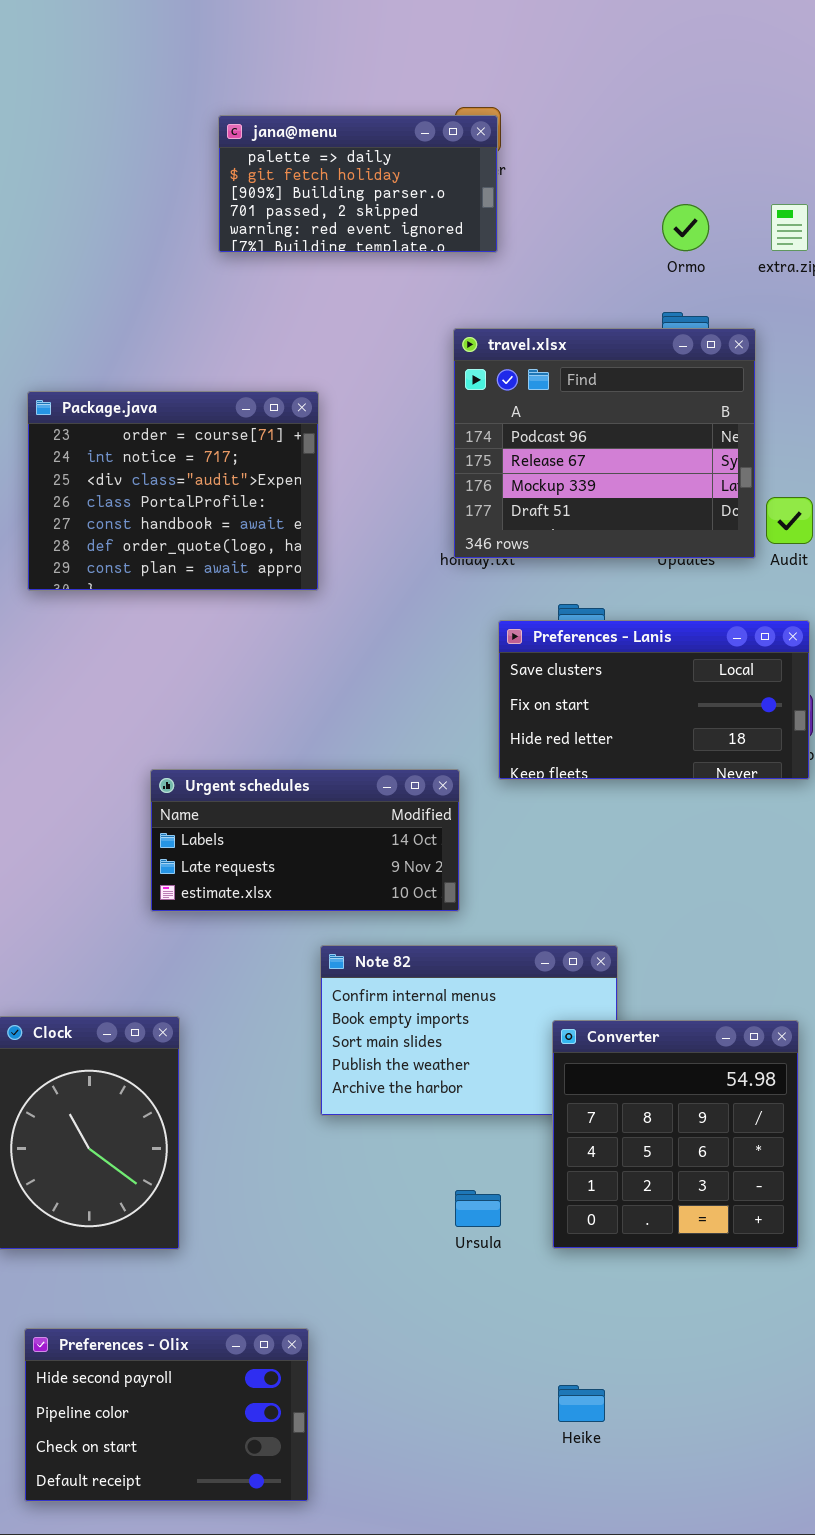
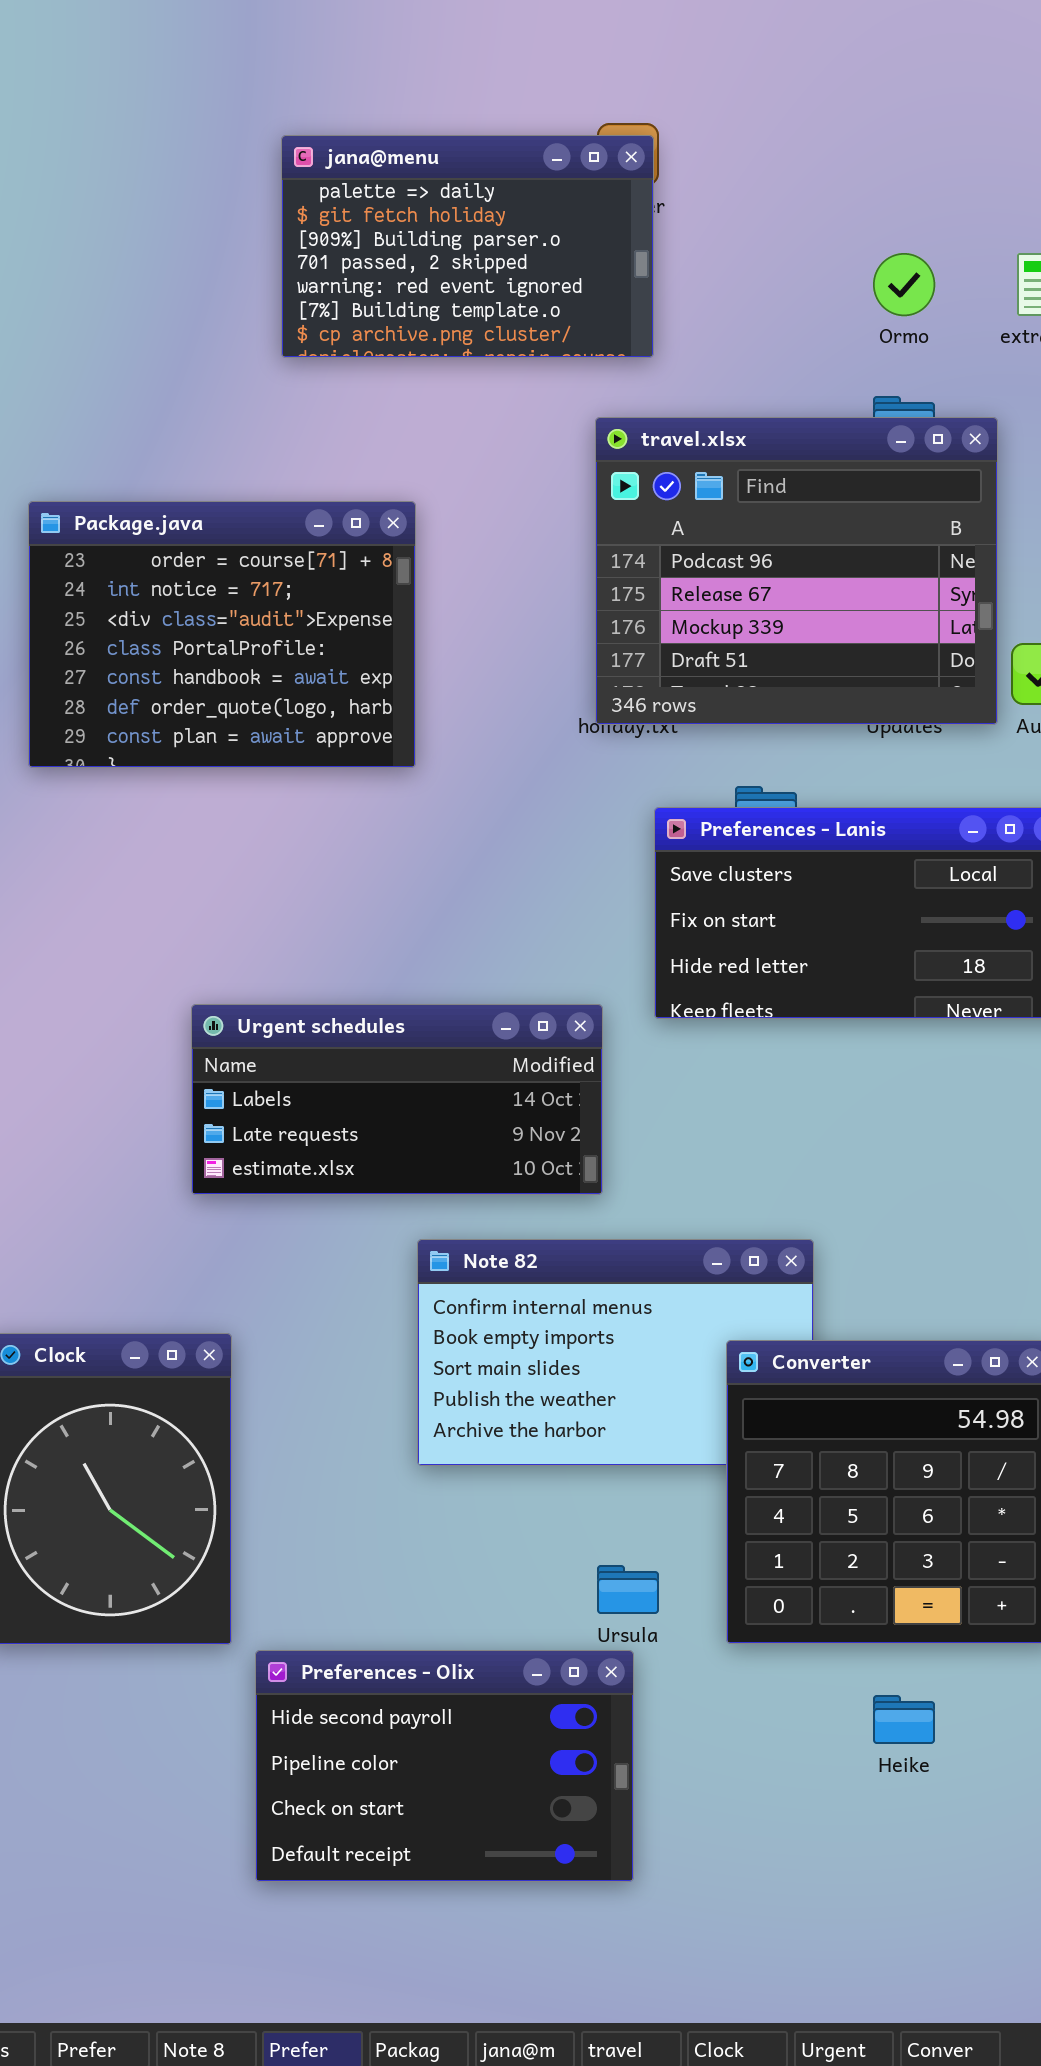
jana@menu: [218,115,498,253] -> [281,135,654,358], resized
Preferences - Olix: [24,1328,309,1502] -> [255,1650,634,1882], moved
Heike: [558,1385,605,1422] -> [873,1695,935,1744], moved

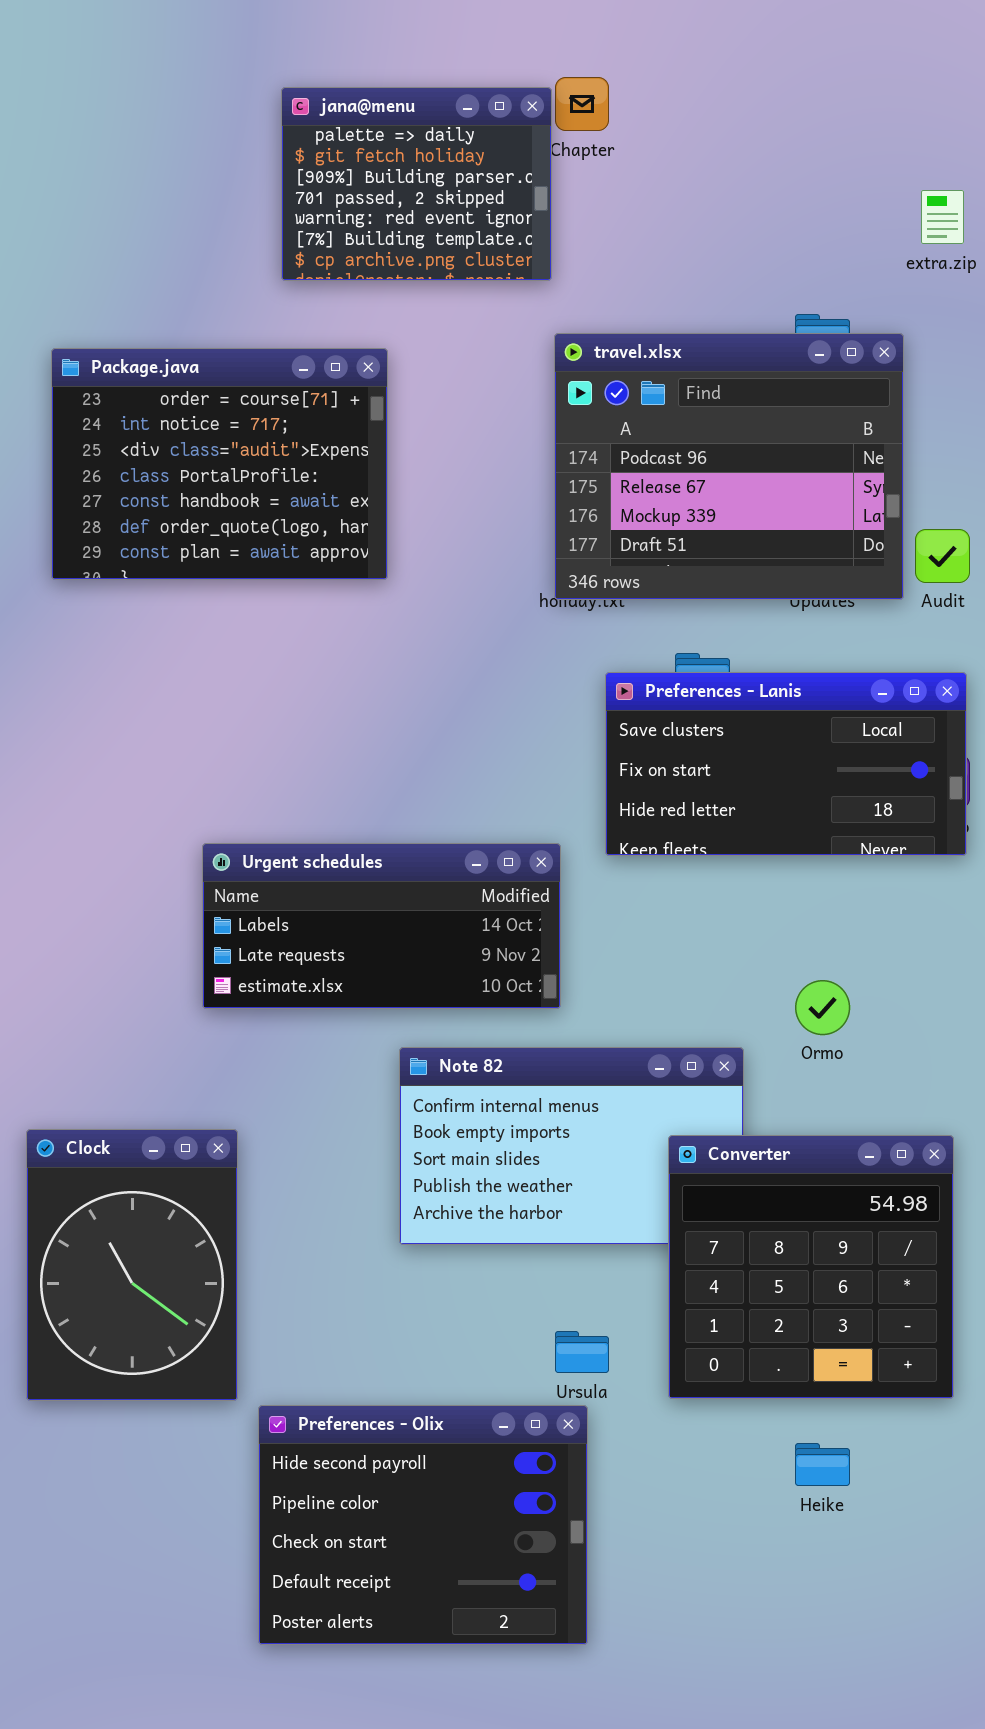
jana@menu: [281,135,654,358] -> [281,87,552,281], resized
Ormo: [873,253,935,316] -> [795,980,850,1035], moved
Package.java: [28,501,416,768] -> [51,348,388,580], moved
Preferences - Olix: [255,1650,634,1882] -> [258,1405,588,1645], resized

